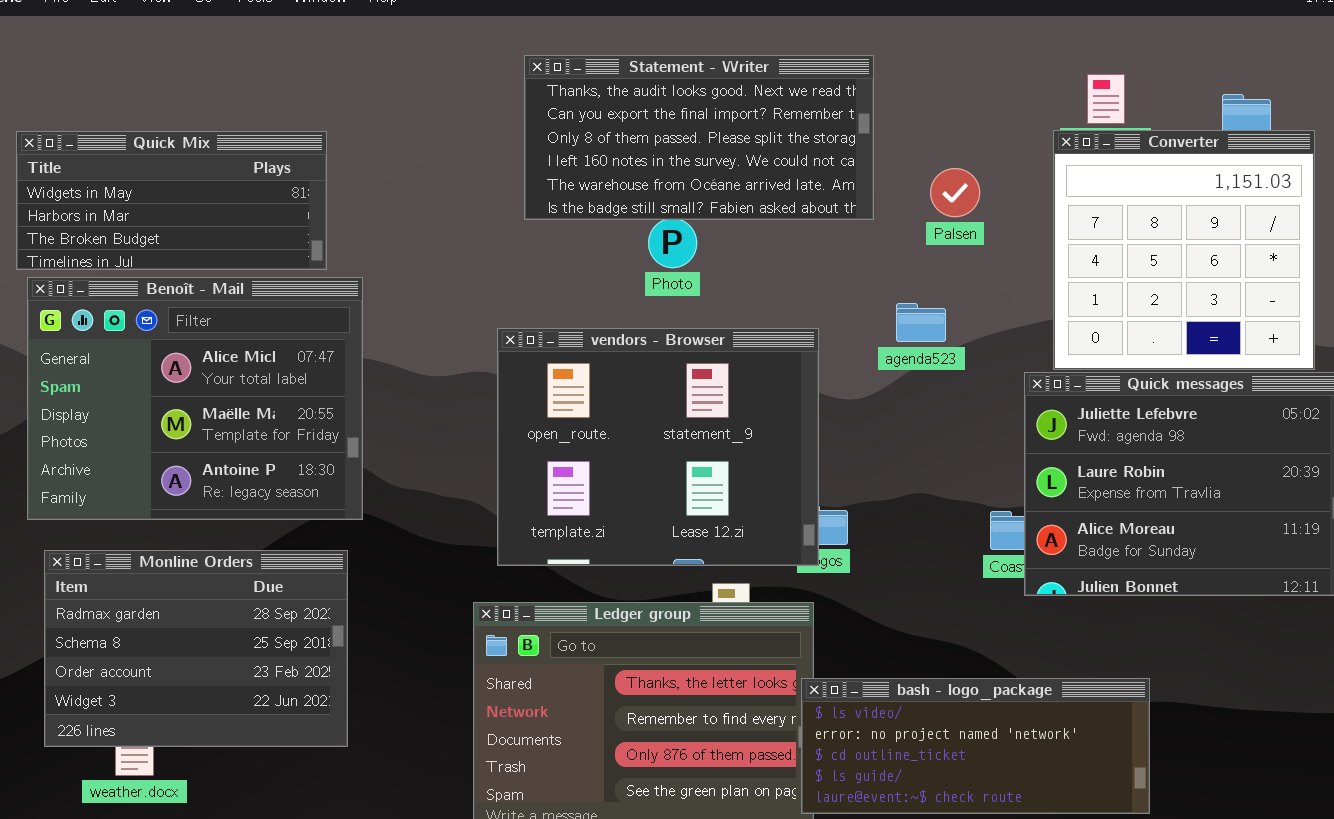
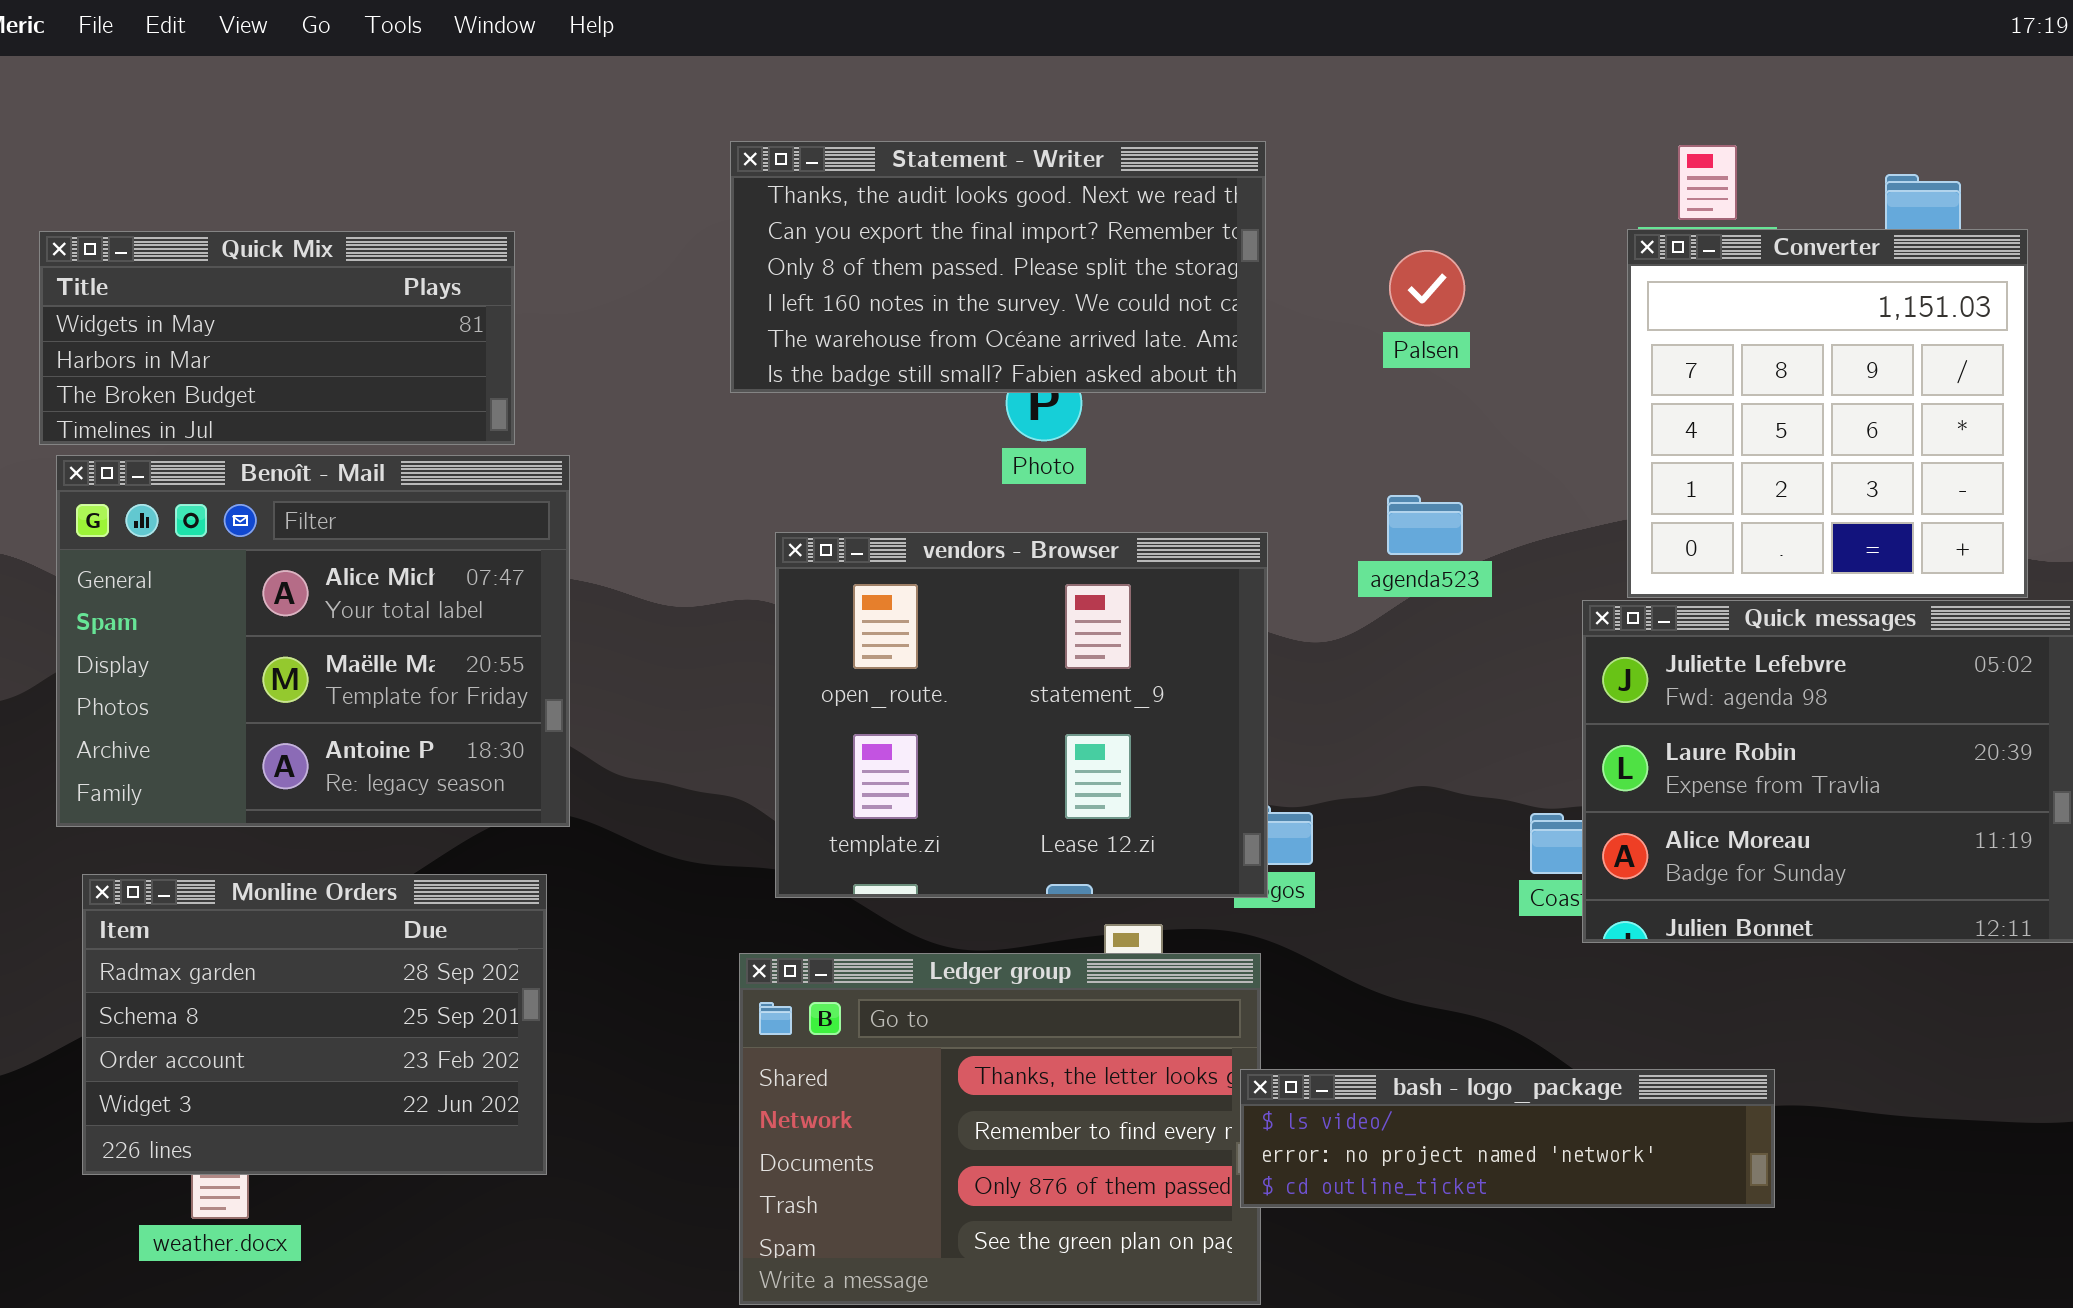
Statement - Writer: [524,55,874,220] -> [730,141,1266,393], moved
Palsen: [930,168,980,217] -> [1389,250,1465,326], moved
bash - logo_package: [801,678,1150,814] -> [1240,1069,1775,1208], resized

